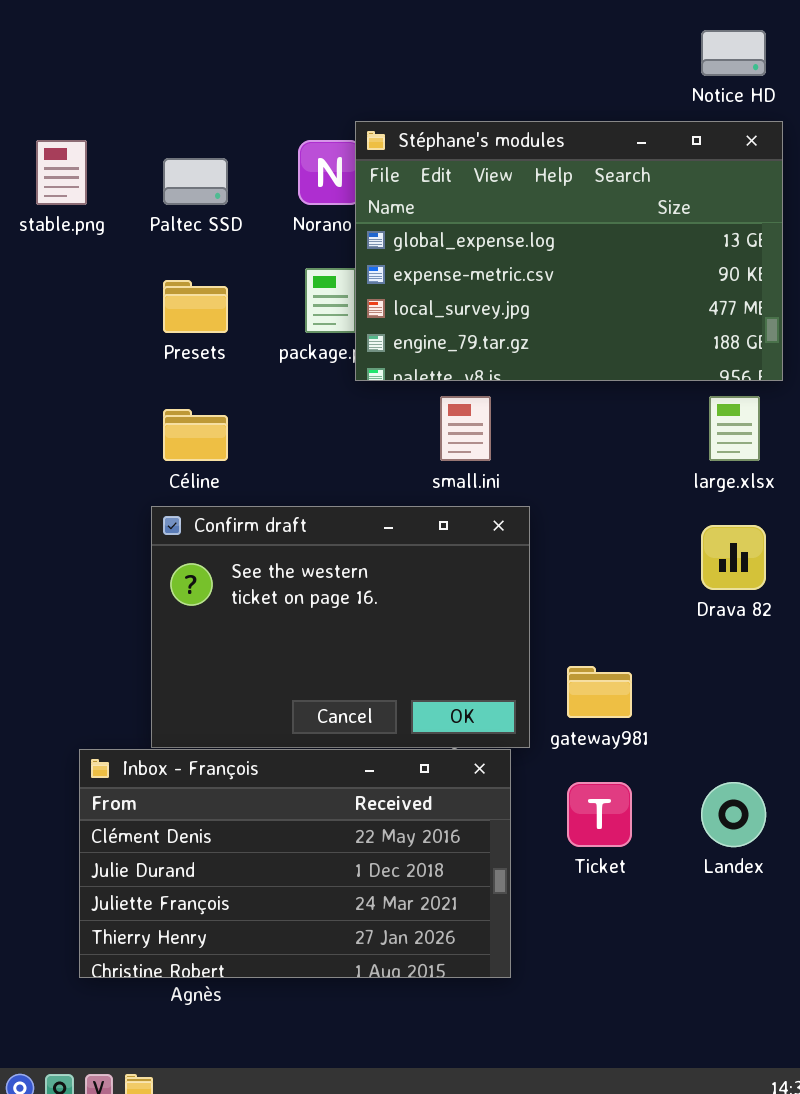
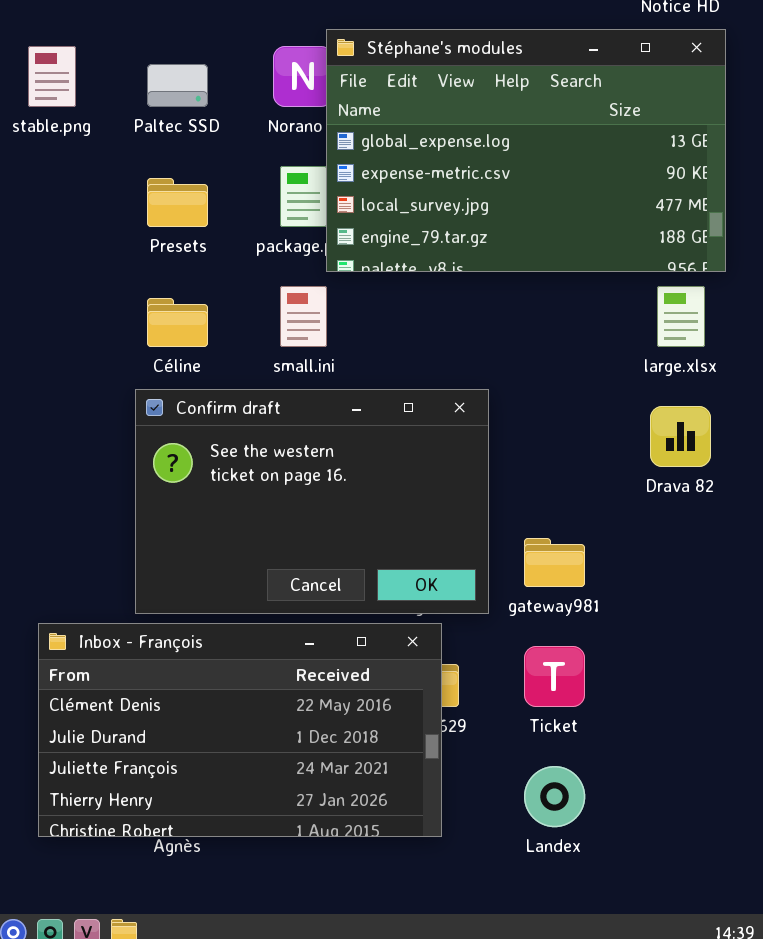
small.ini: [440,396,491,461] -> [280,286,327,347], moved
Inbox - François: [79,749,511,978] -> [38,623,442,837], moved
Landex: [701,782,766,847] -> [524,766,585,827], moved

